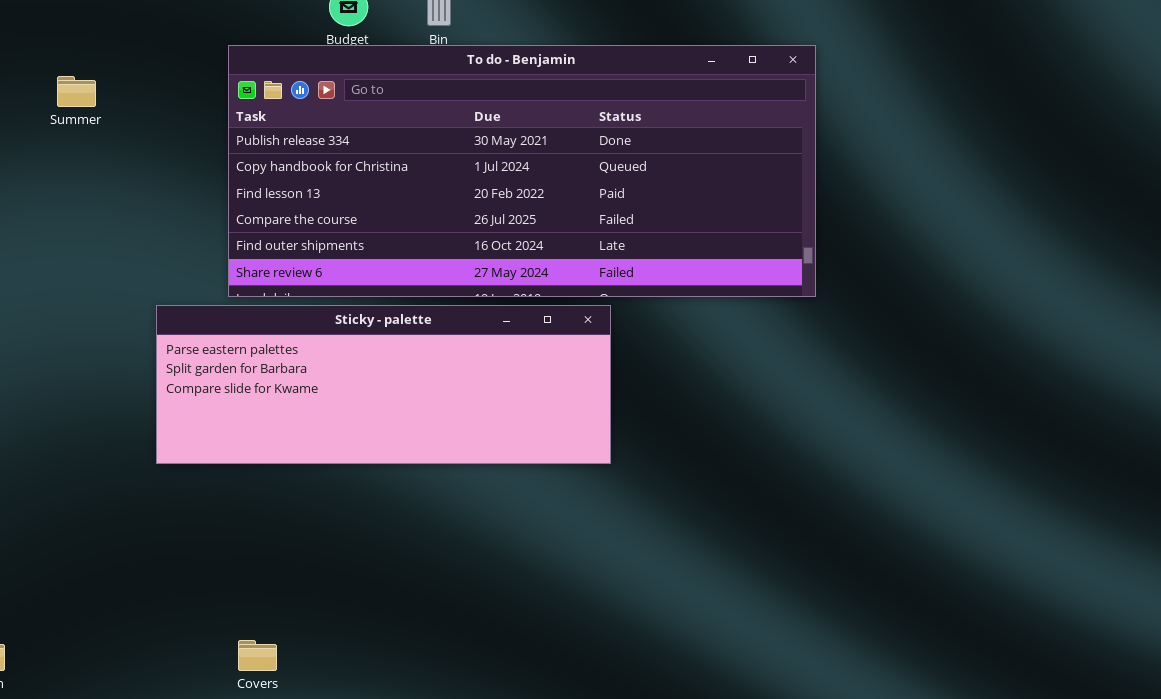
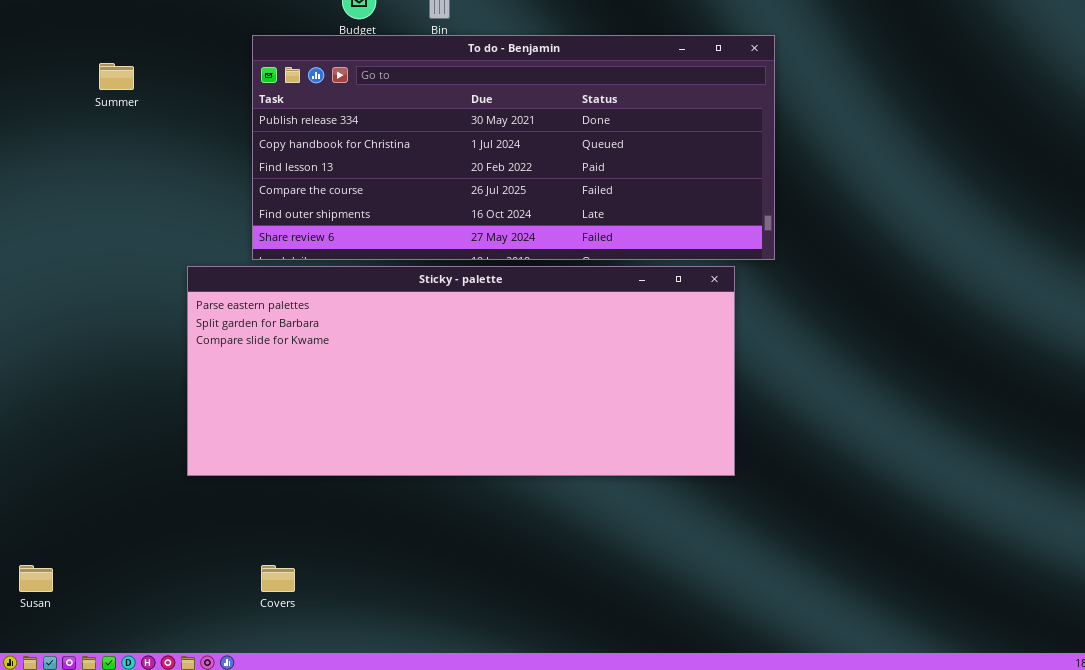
Sticky - palette: [156,305,611,464] -> [187,266,735,476], resized

